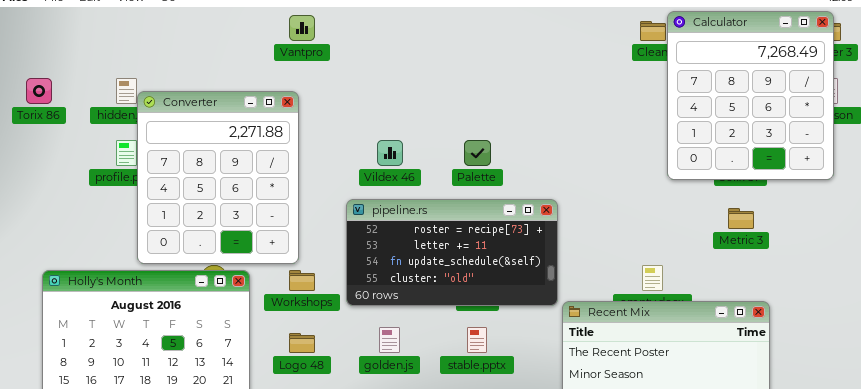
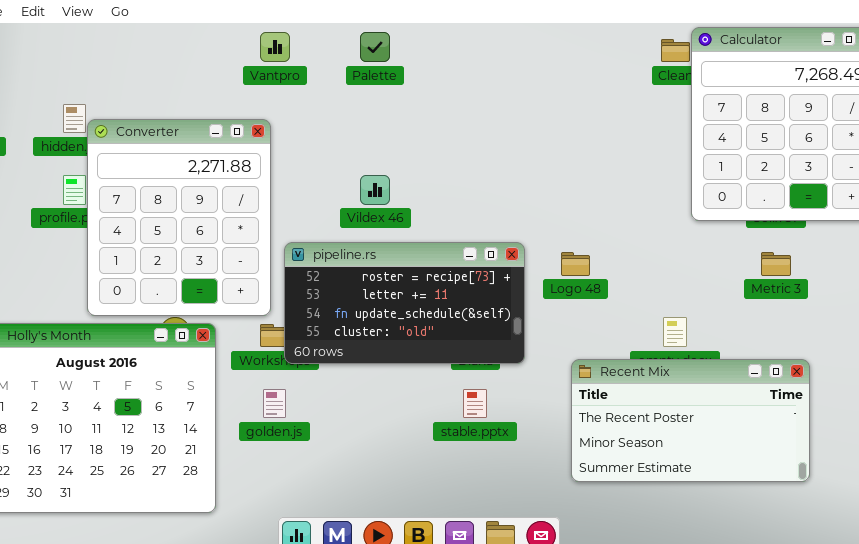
Palette: [464,140,491,166] -> [360,32,390,62], moved
pipeline.rs: [346,199,558,306] -> [284,242,525,364], moved
golden.js: [379,327,400,353] -> [263,389,286,418], moved
Logo 48: [289,333,315,353] -> [561,252,590,276], moved

